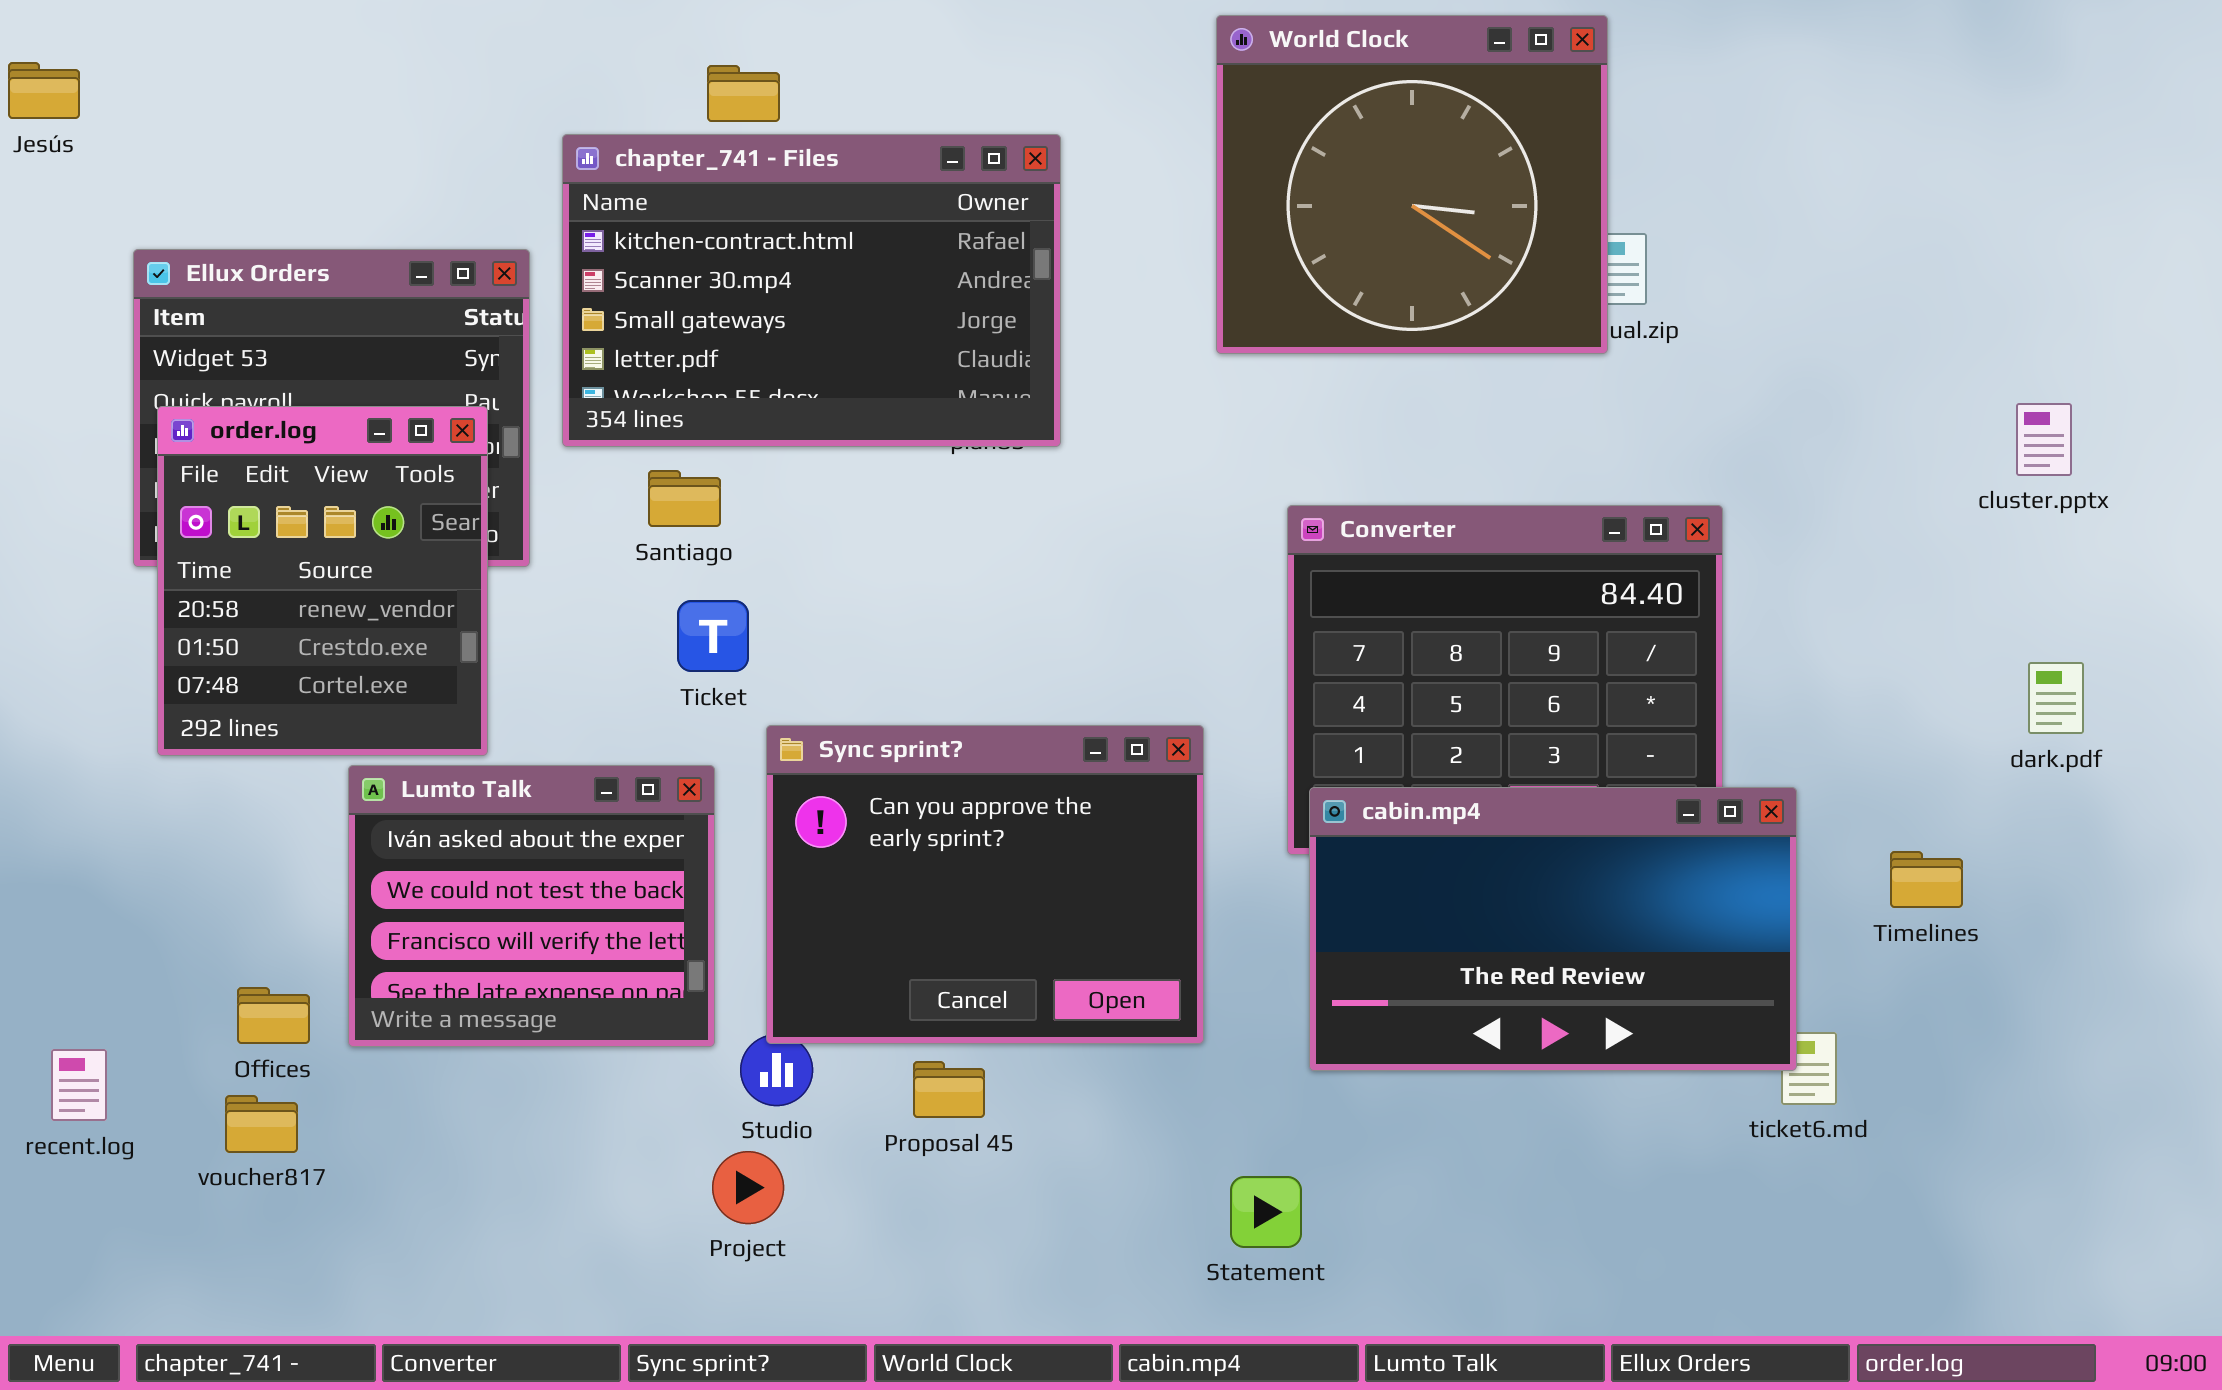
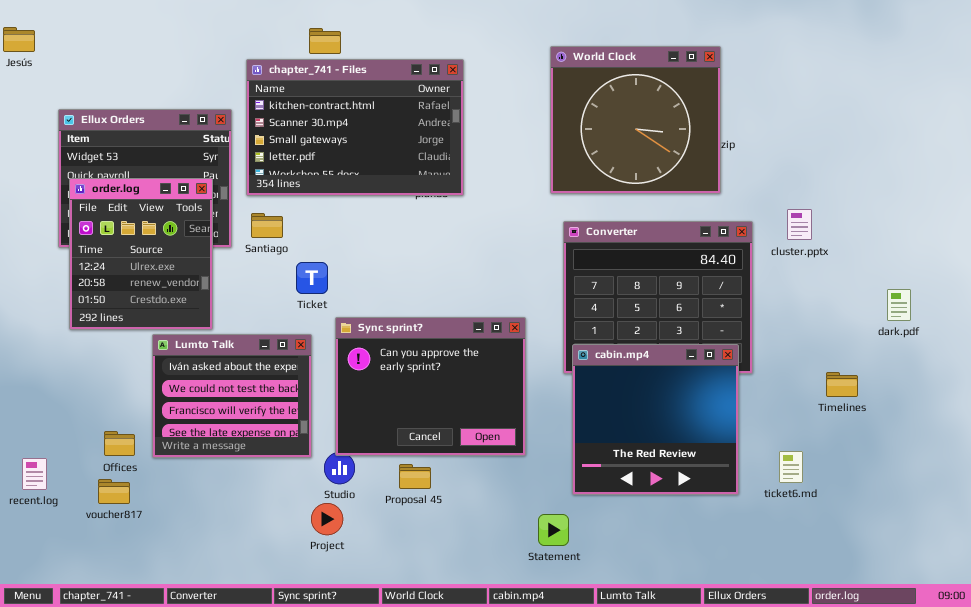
World Clock: [1216,15,1608,354] -> [550,46,721,194], moved
cluster.pptx: [2016,403,2072,476] -> [787,209,812,240], moved
order.log: [157,406,488,756] -> [69,178,213,330], scrolled up 1 row
Santiago: [648,470,721,527] -> [251,213,283,238], moved
cabin.mp4: [1309,787,1797,1071] -> [572,344,739,495], resized

